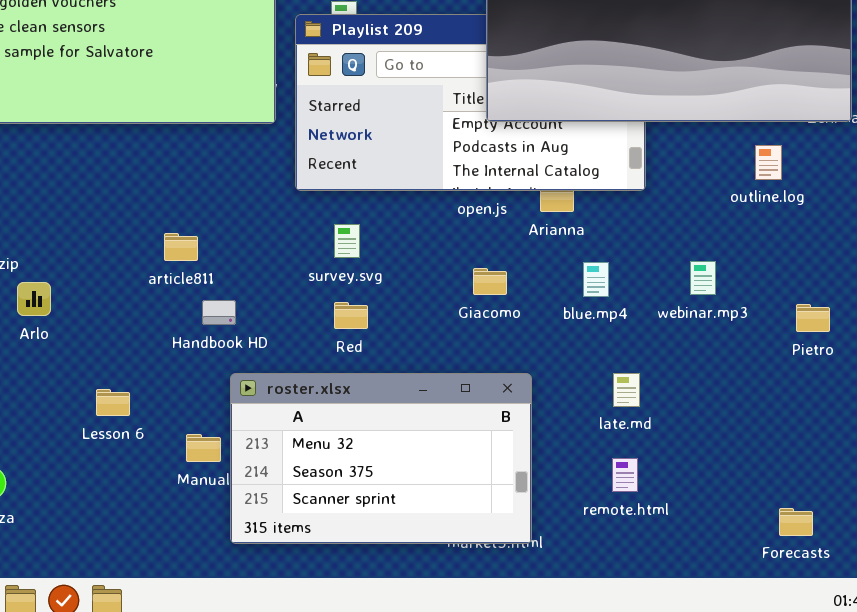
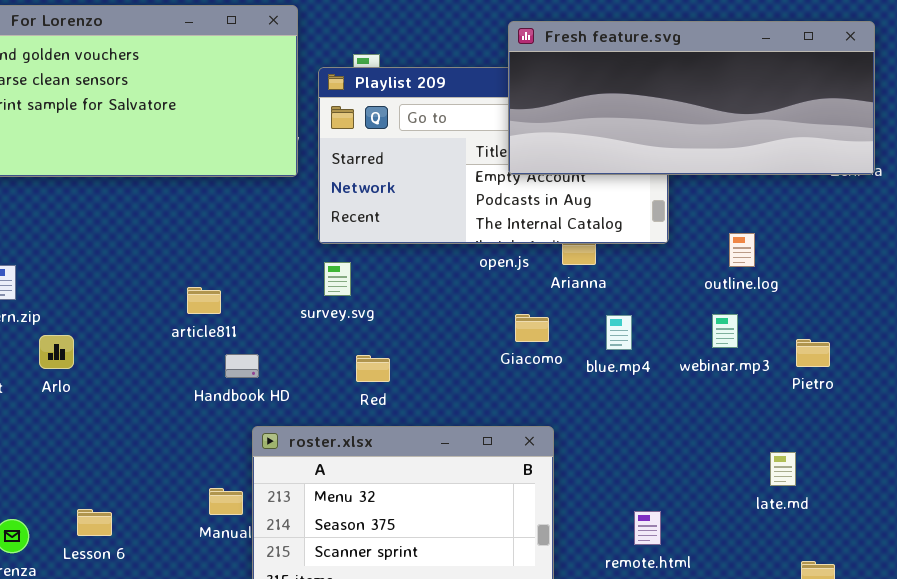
outline.log: [755,145,782,180] -> [729,233,755,267], moved
survey.svg: [334,224,360,258] -> [324,262,351,296], moved
Giacomo: [473,268,507,295] -> [515,314,549,342], moved
Pietro: [796,304,830,332] -> [796,339,830,367], moved
late.md: [613,373,640,407] -> [770,452,796,486], moved
Lesson 6: [96,389,130,416] -> [77,509,112,536], moved

